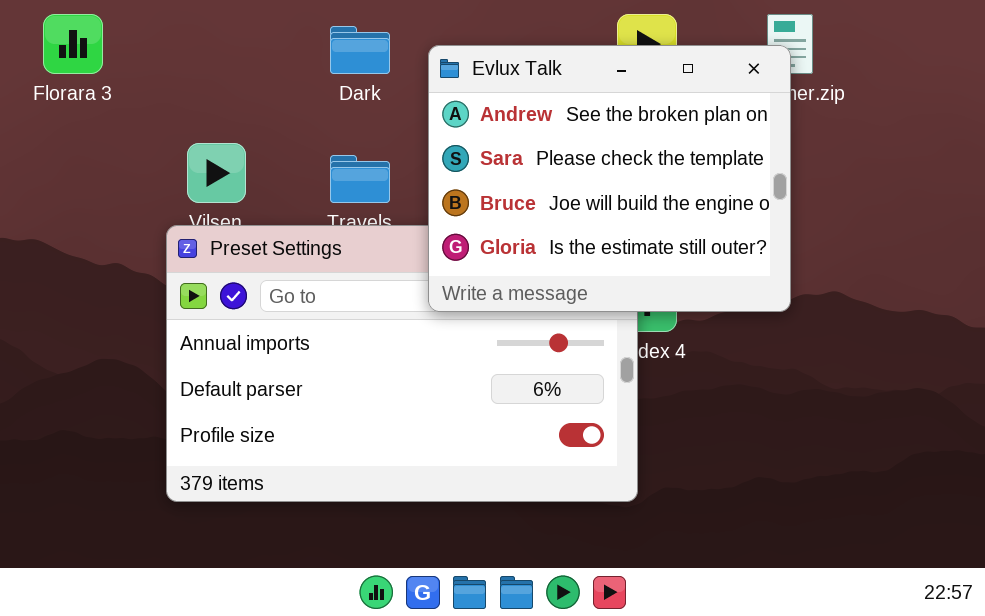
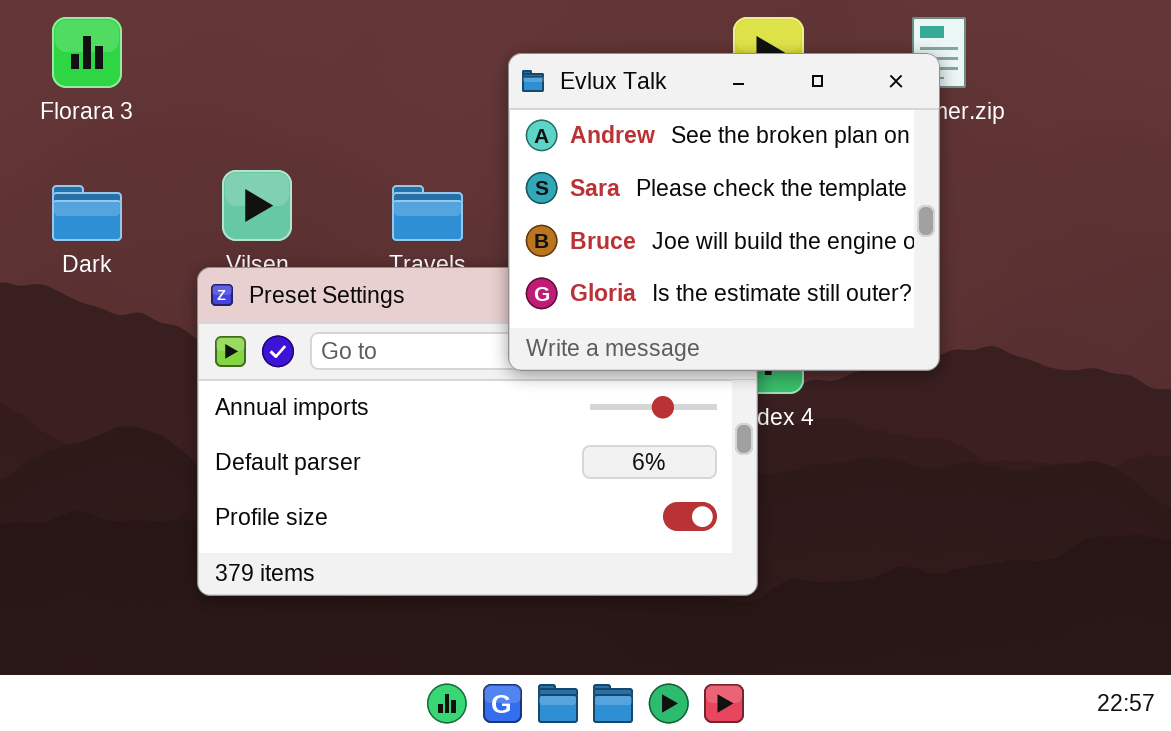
Dark: [330,26,390,74] -> [52,185,122,241], moved

